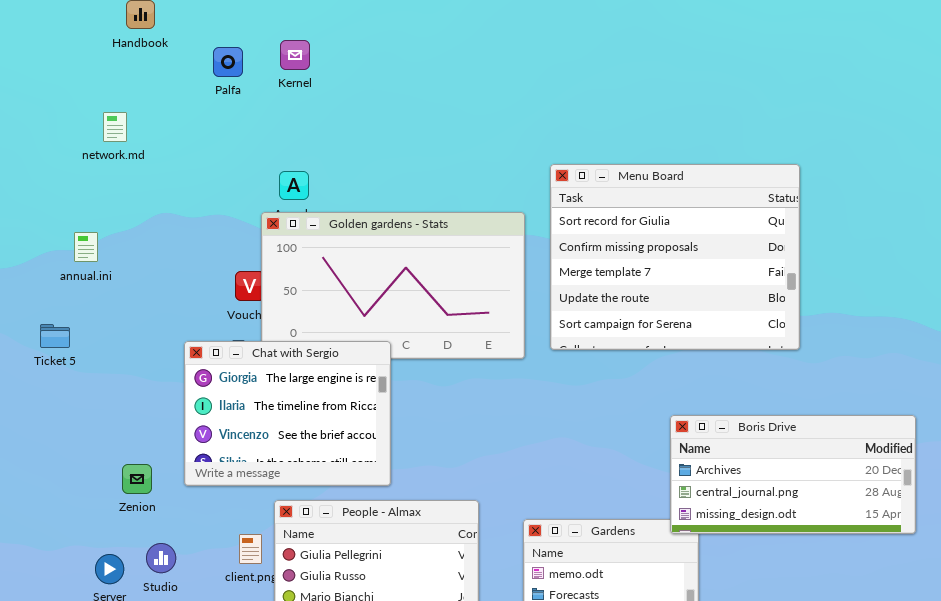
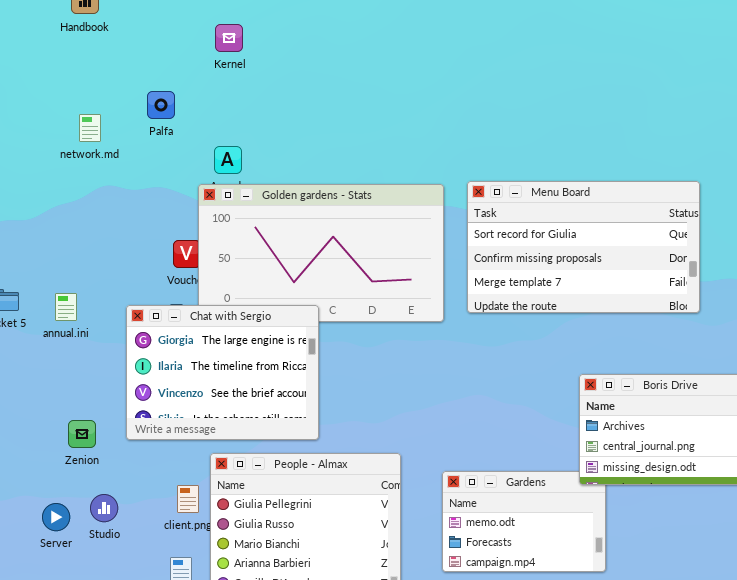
Palfa: [213,47,243,77] -> [147,91,175,119], moved
network.md: [103,112,127,142] -> [79,114,101,142], moved
Menu Board: [550,164,800,350] -> [467,181,700,313], resized
annual.ini: [74,232,98,262] -> [55,293,77,321], moved

